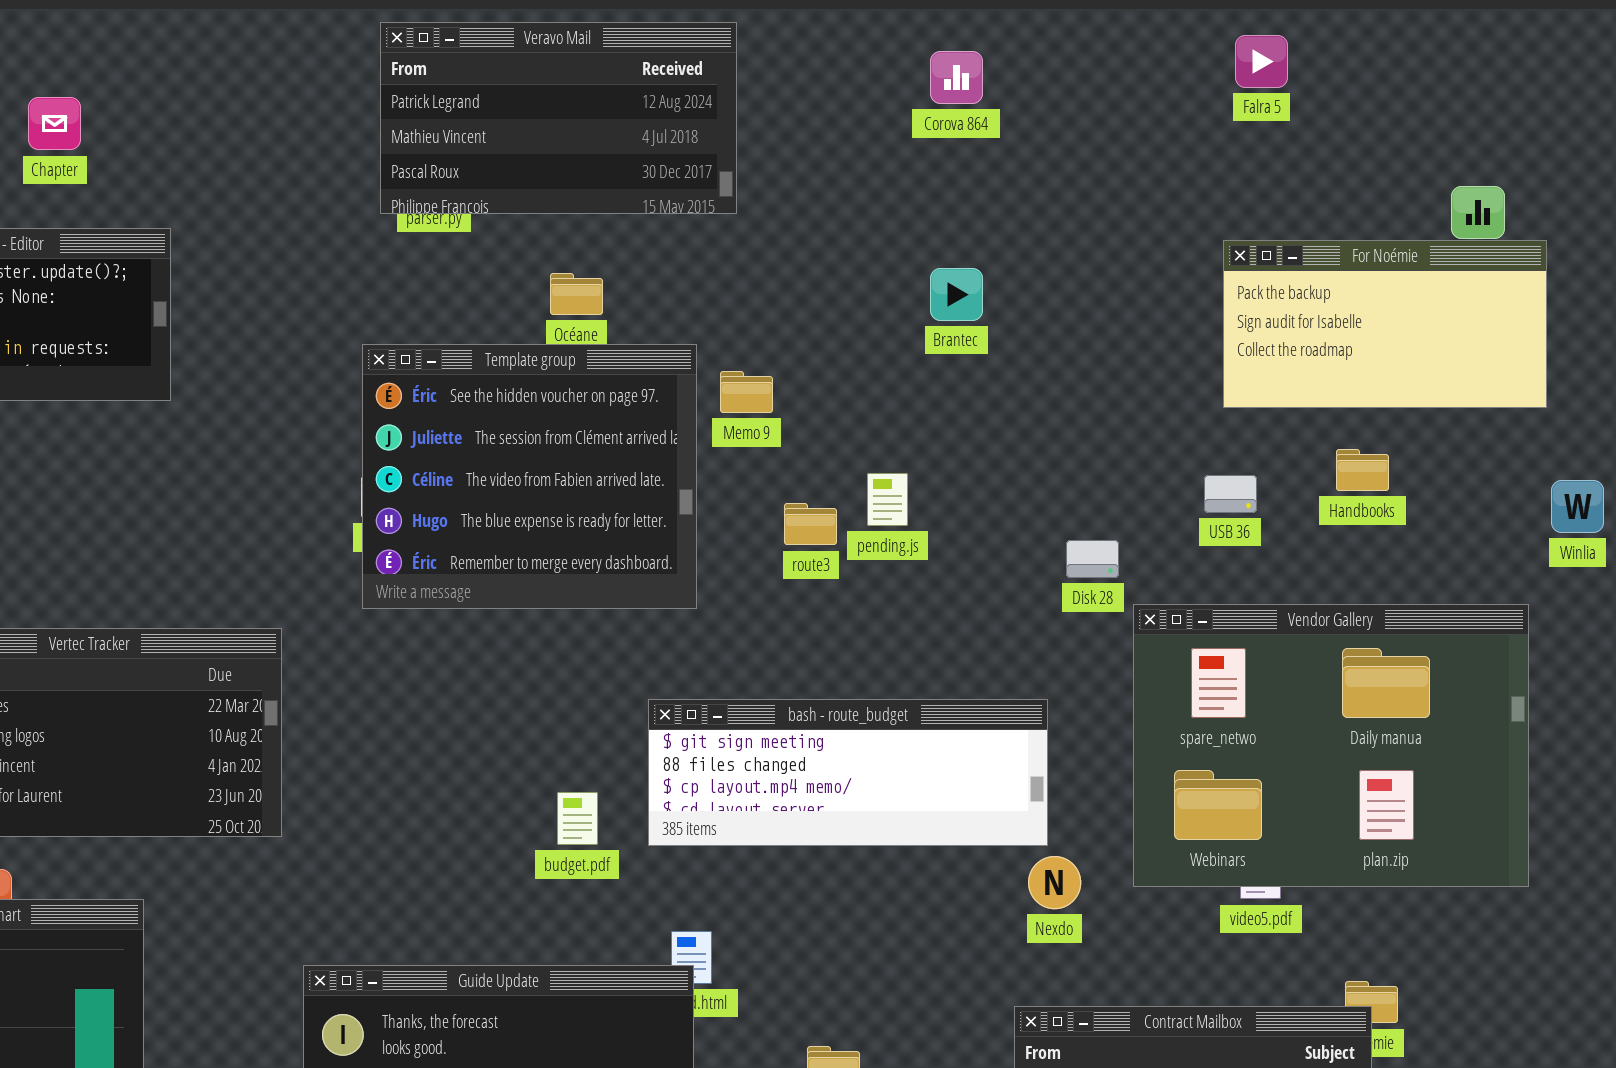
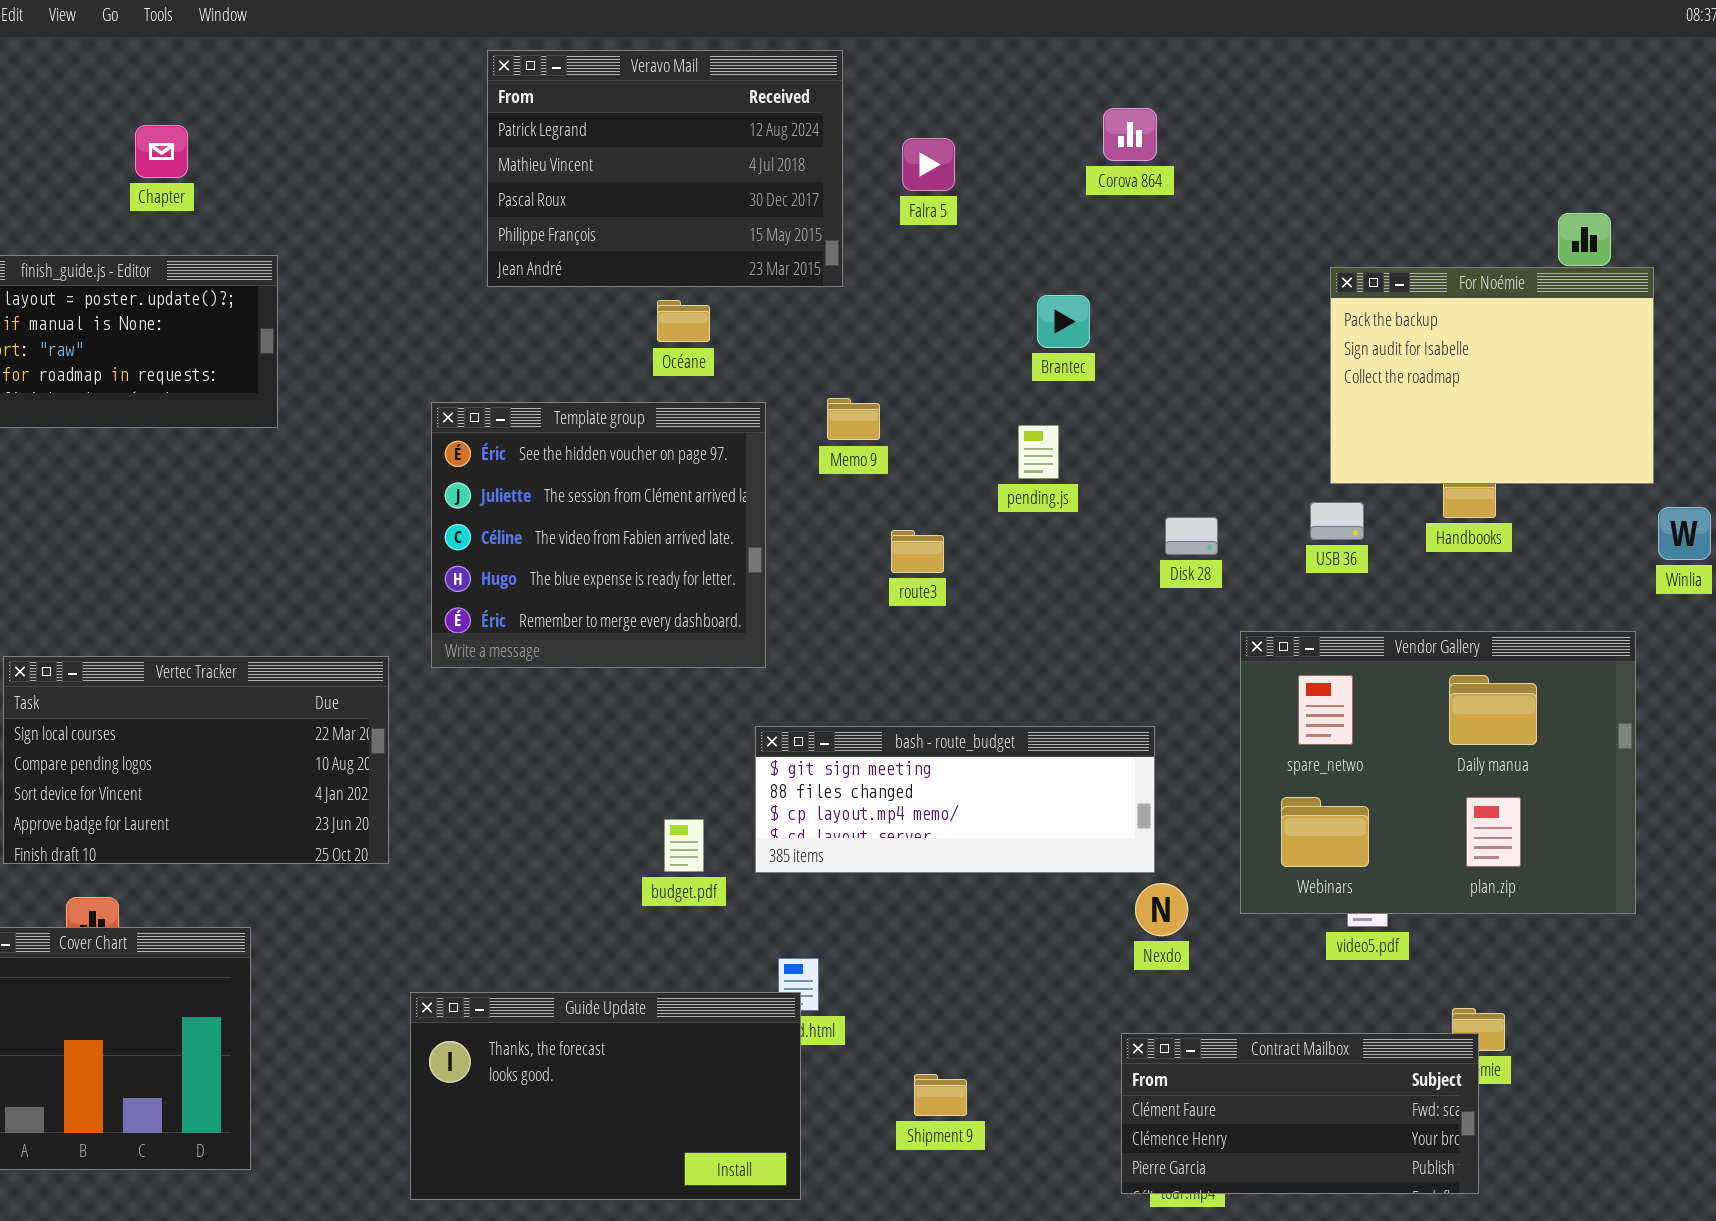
Veravo Mail: [380,22,737,214] -> [487,50,843,287], resized
Falra 5: [1235,35,1288,88] -> [902,138,955,191], moved
Corova 864: [930,51,983,104] -> [1103,108,1157,161], moved
For Noémie: [1223,240,1547,408] -> [1330,267,1654,484], resized
Template group: [362,344,697,609] -> [431,402,766,668], moved
pending.js: [867,473,908,526] -> [1018,425,1059,479], moved
Disk 28: [1066,540,1119,578] -> [1165,517,1218,555], moved

